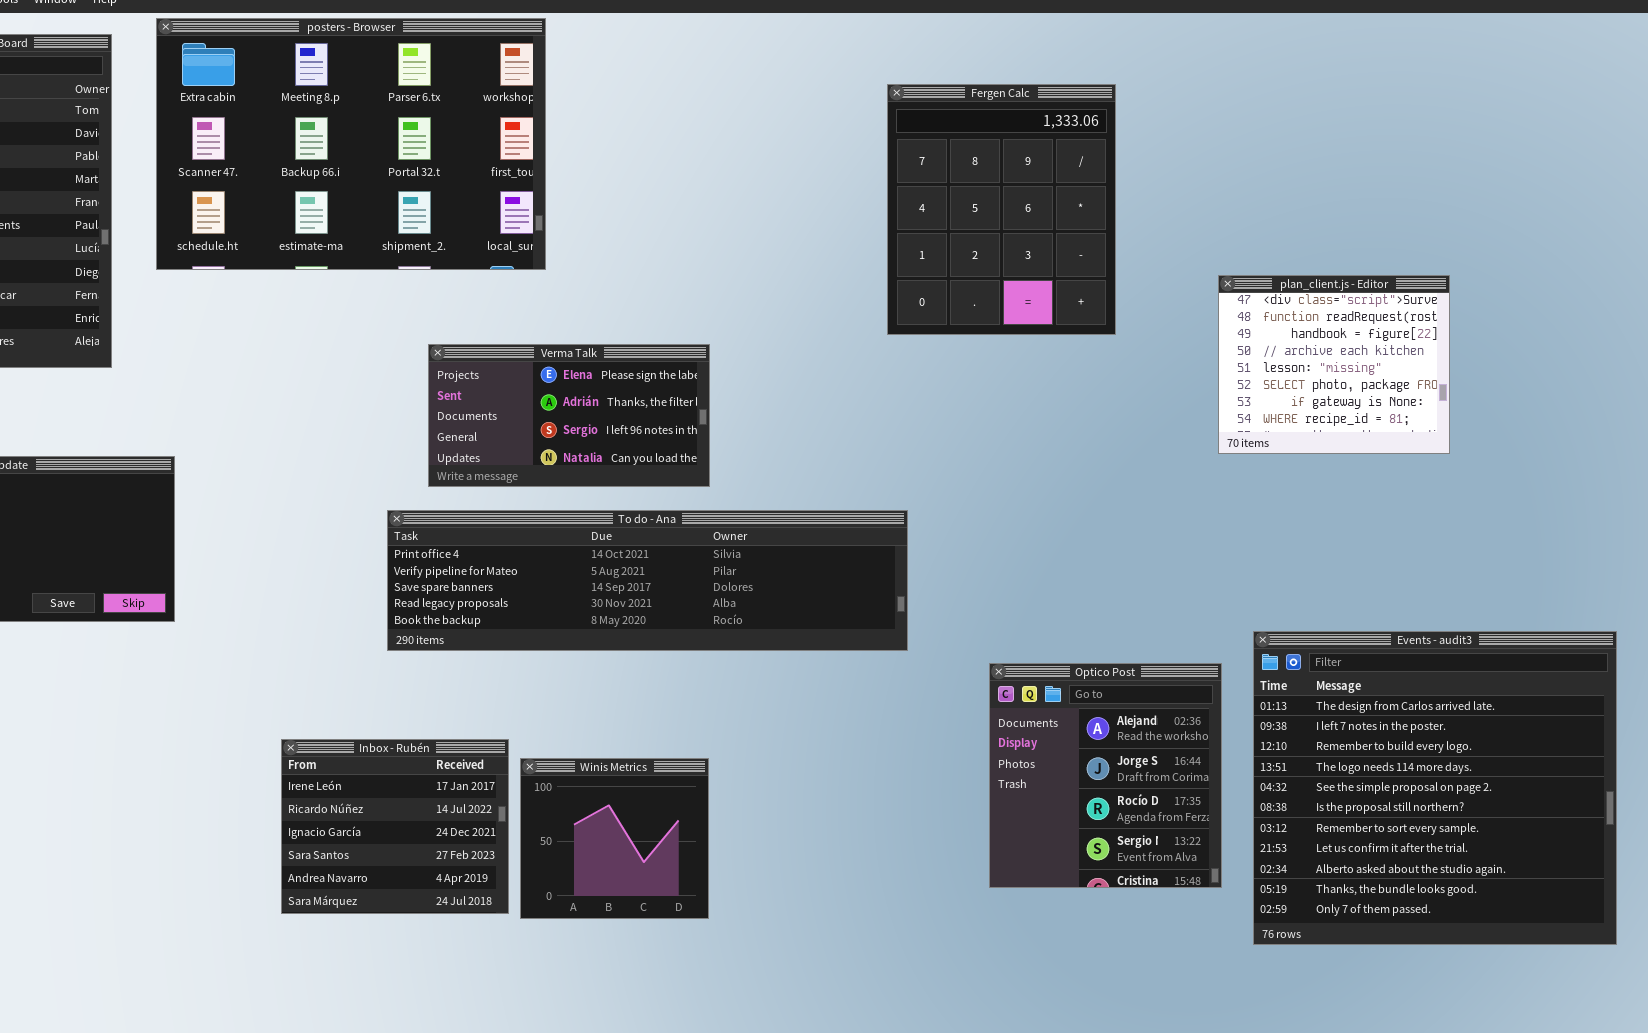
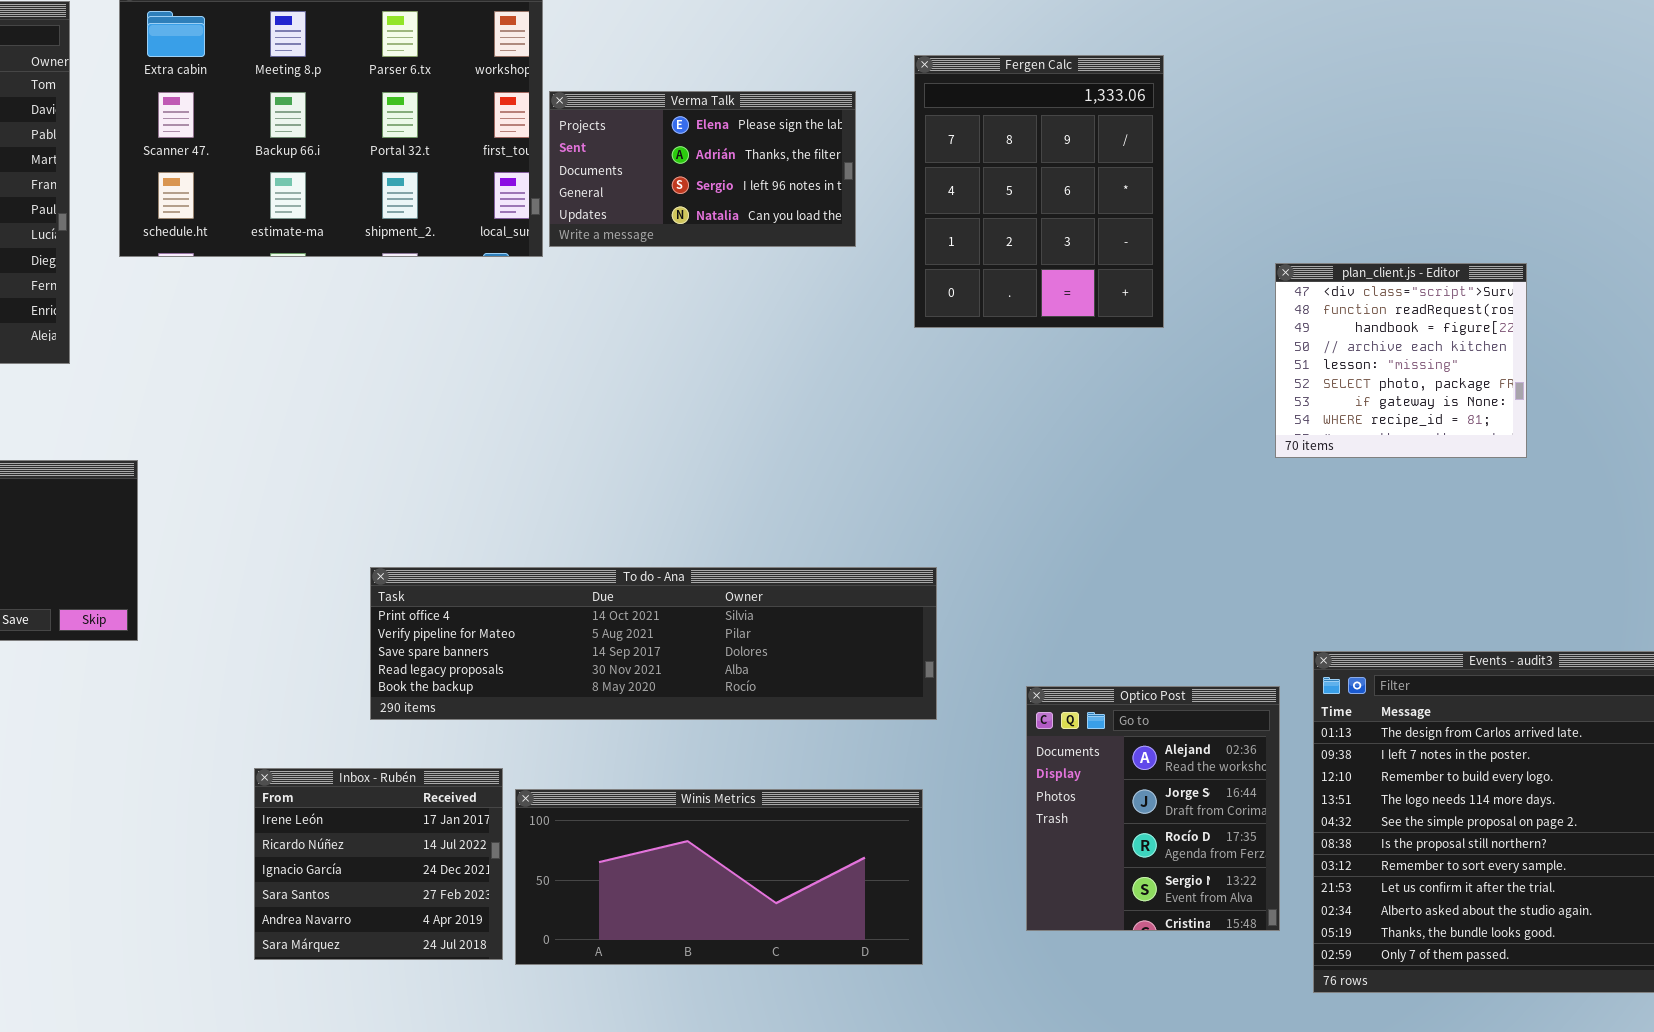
Verma Talk: [428,344,710,487] -> [549,91,856,247], moved
To do - Ana: [387,510,908,651] -> [370,567,937,720], moved
Winis Metrics: [520,758,709,919] -> [515,789,923,965], resized

